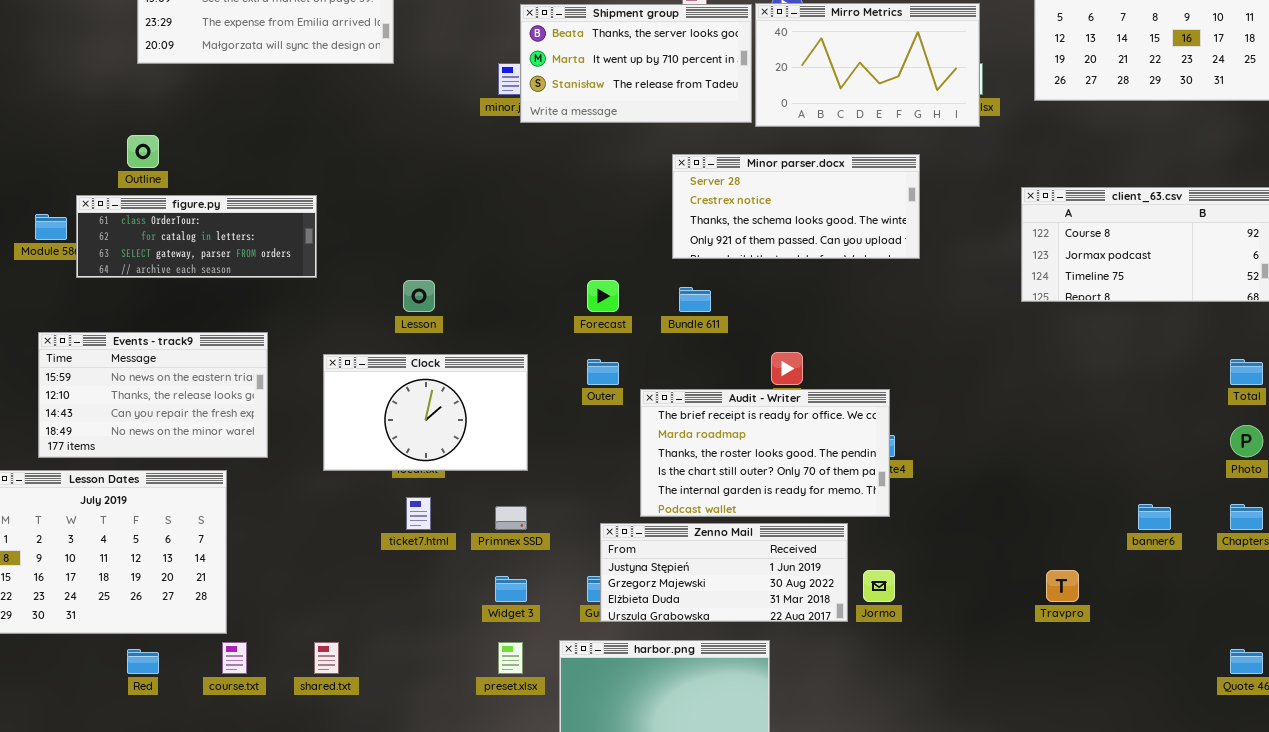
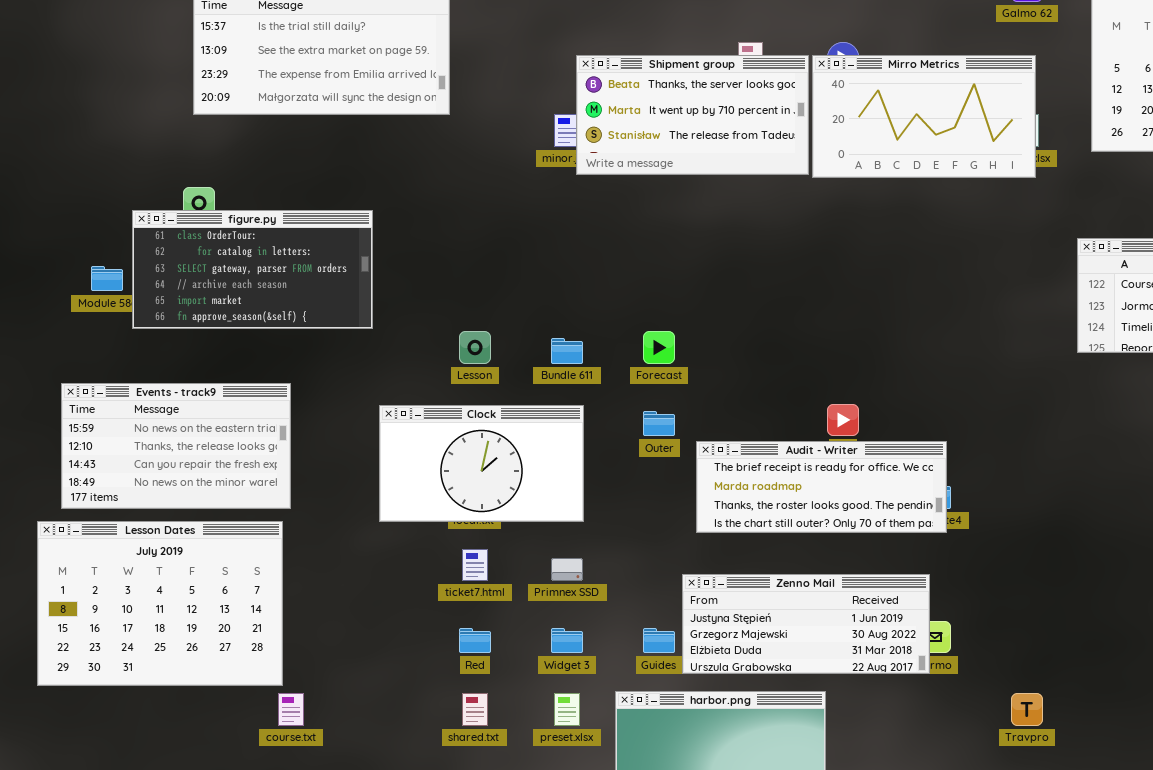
Minor parser.docx: [672,154,920,259] -> none, closed
figure.py: [76,195,317,278] -> [132,210,373,329], resized
Bundle 611: [679,287,711,312] -> [551,338,583,364], moved
Events - track9: [38,332,268,458] -> [61,383,291,509], moved
Audit - Writer: [640,389,890,517] -> [696,441,947,533], resized
Zenno Mail: [600,523,848,622] -> [682,574,930,674], moved
Travpro: [1046,570,1079,602] -> [1011,693,1043,726], moved
shared.txt: [314,642,339,674] -> [462,693,488,726], moved
Red: [127,649,159,674] -> [459,628,491,653], moved

